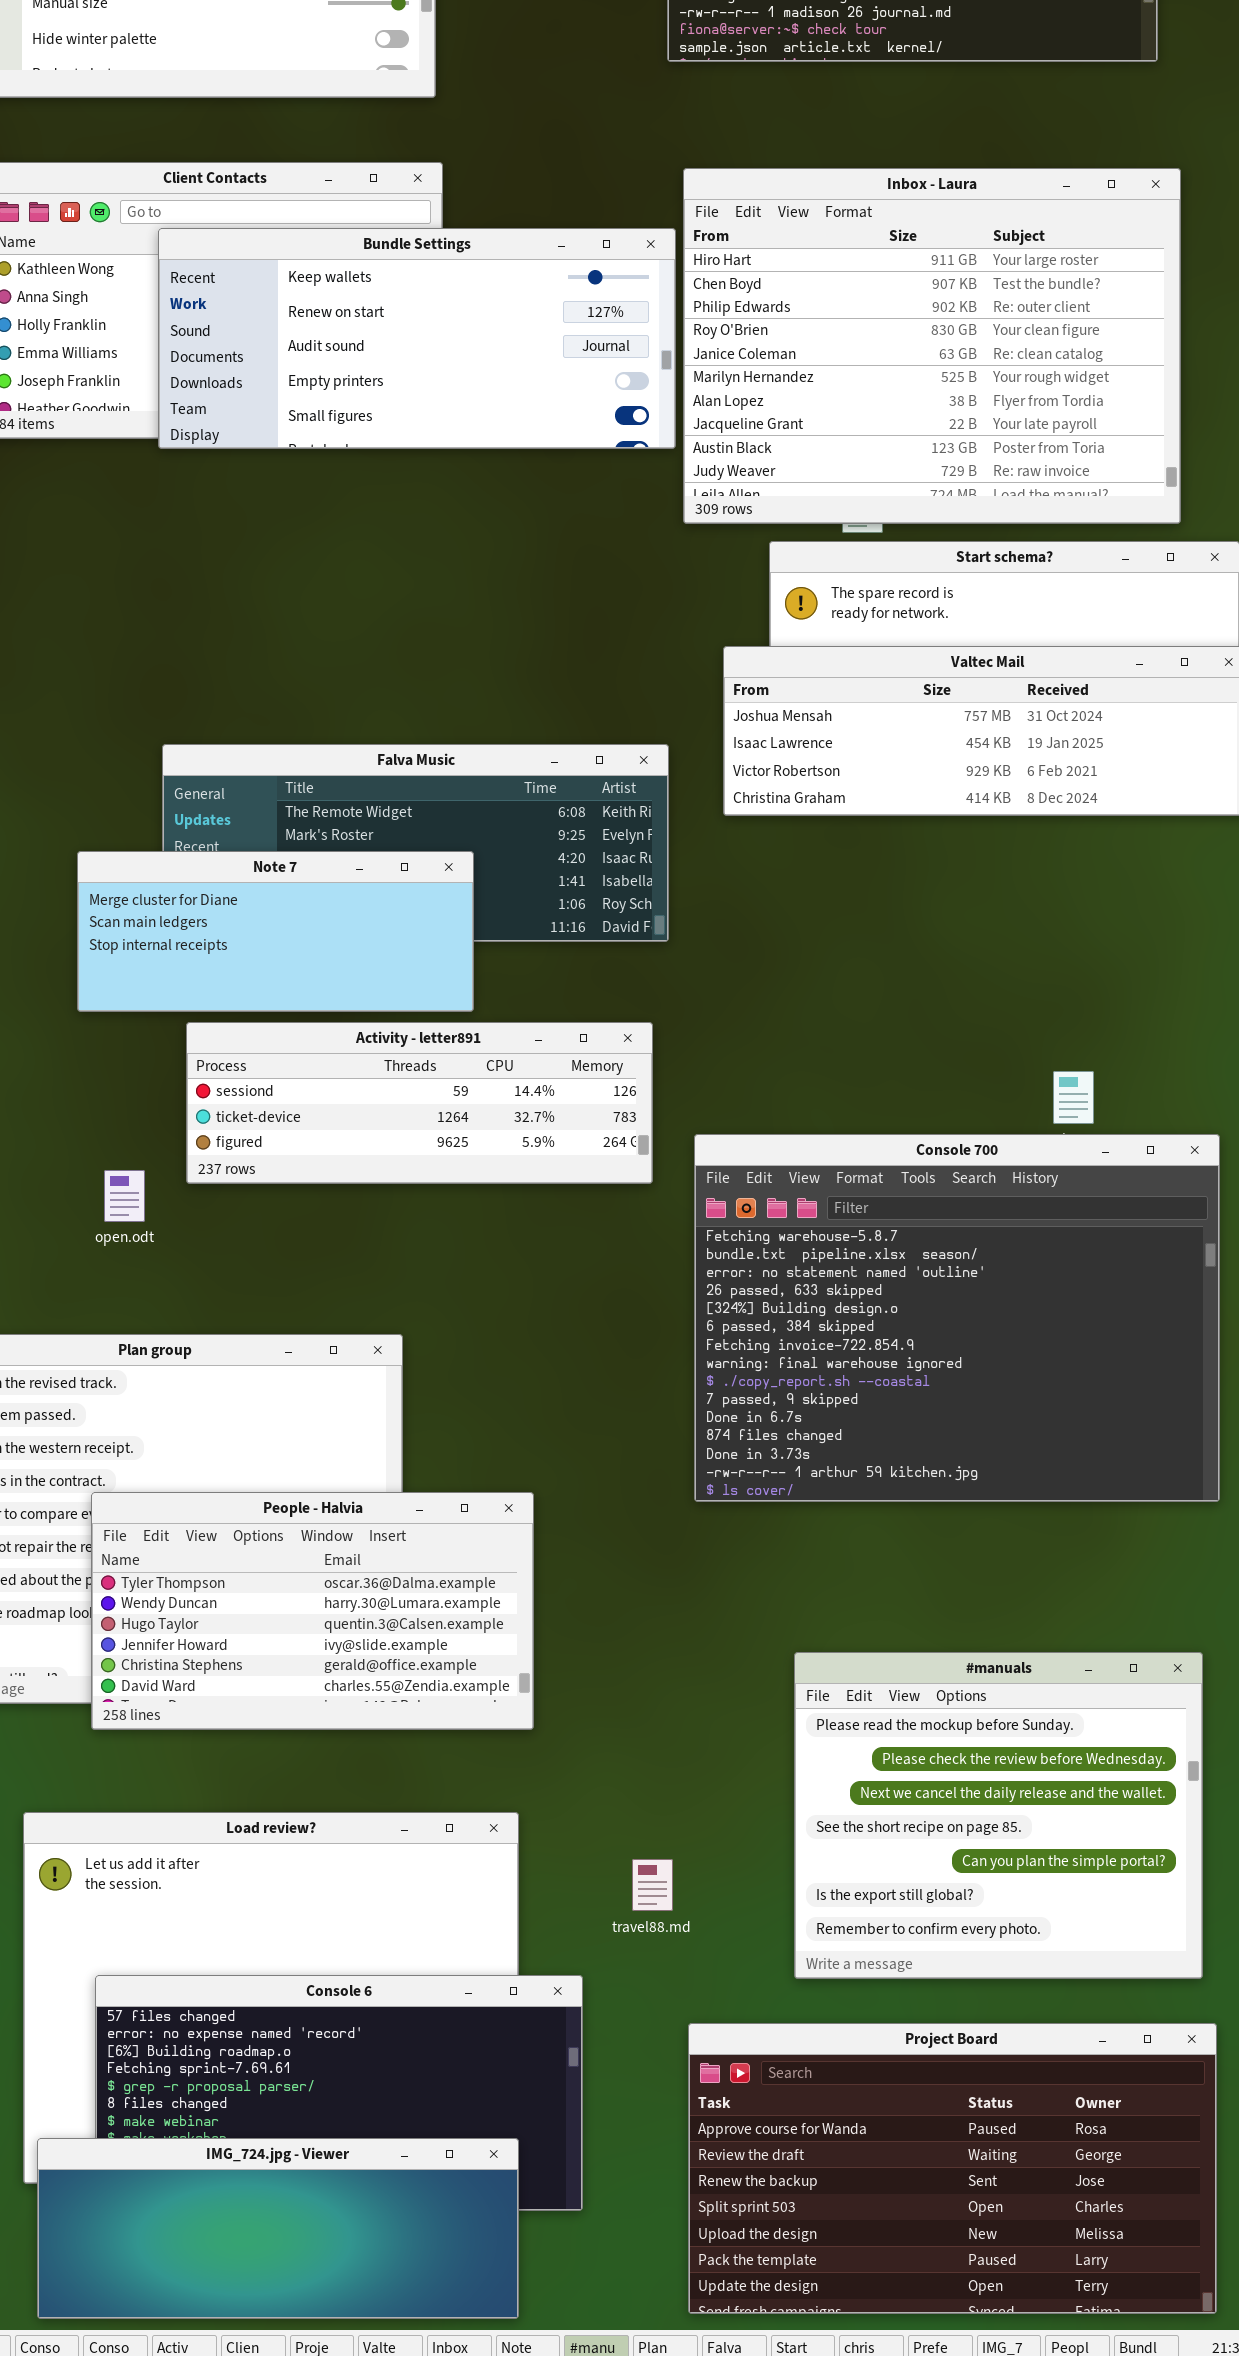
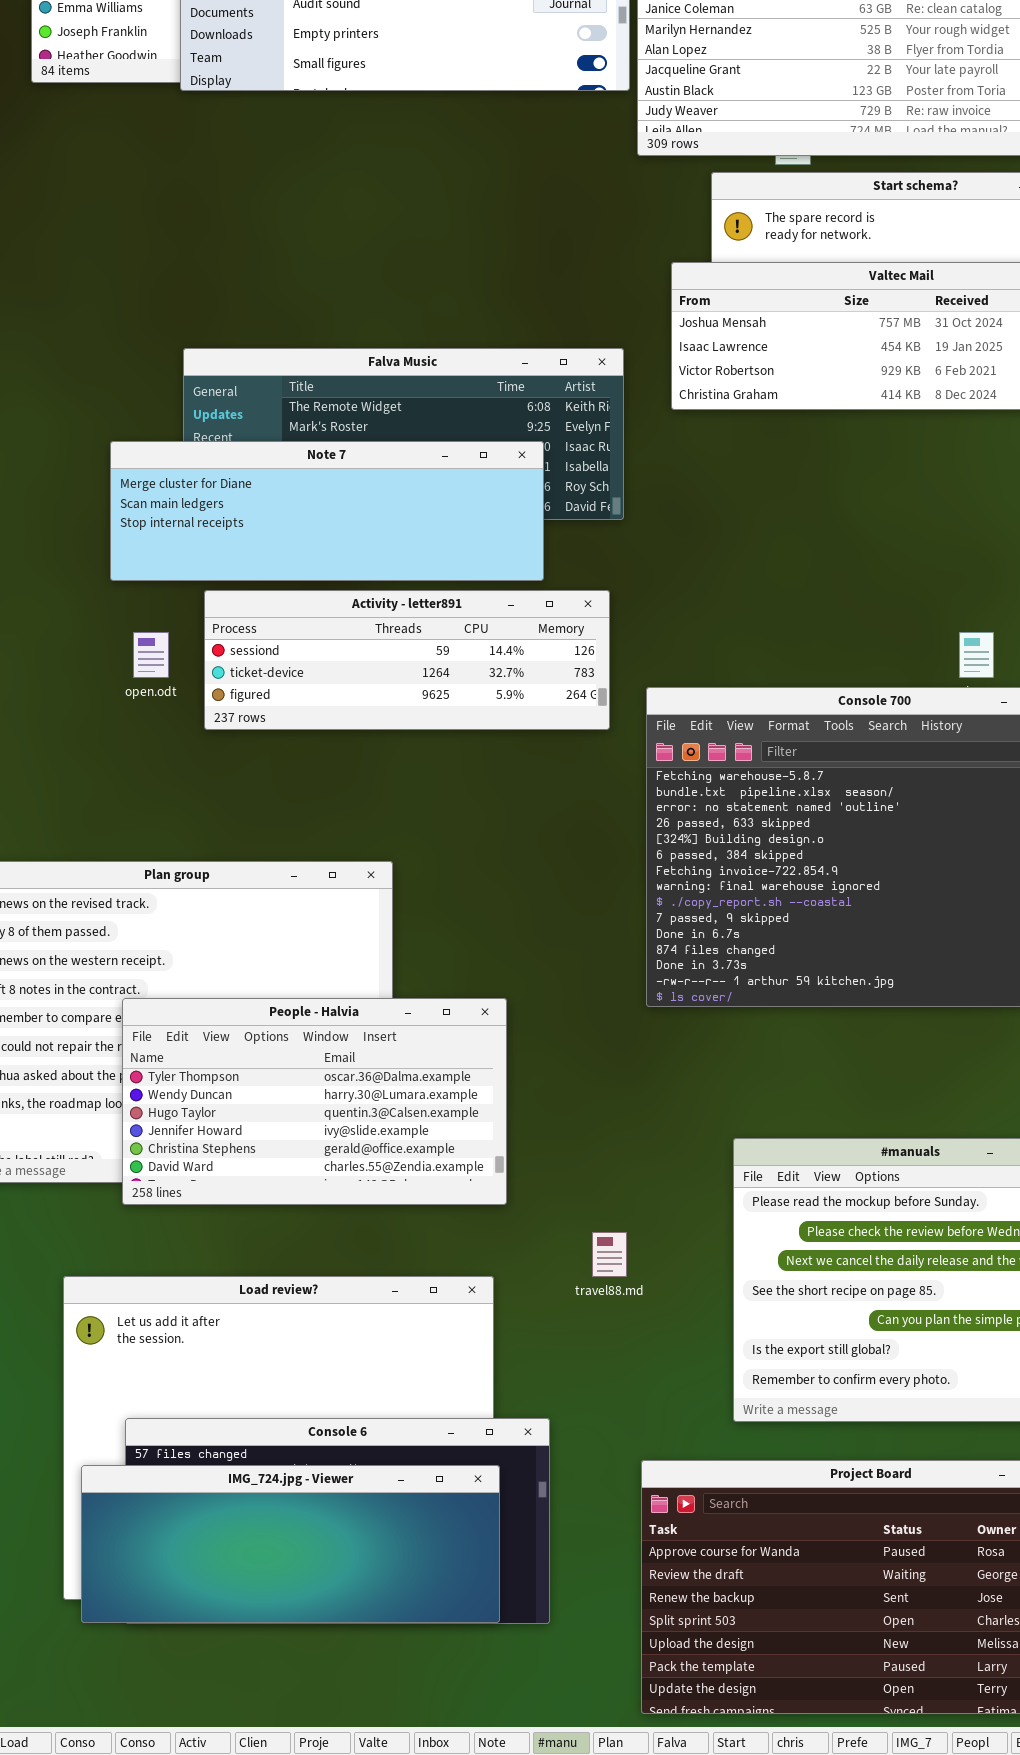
Note 7: [77,851,474,1012] -> [110,441,544,581], resized
open.odt: [104,1170,145,1222] -> [133,632,169,678], moved
travel88.md: [632,1859,673,1911] -> [592,1232,627,1277], moved
IMG_724.jpg - Viewer: [37,2138,519,2319] -> [81,1465,500,1623], moved

